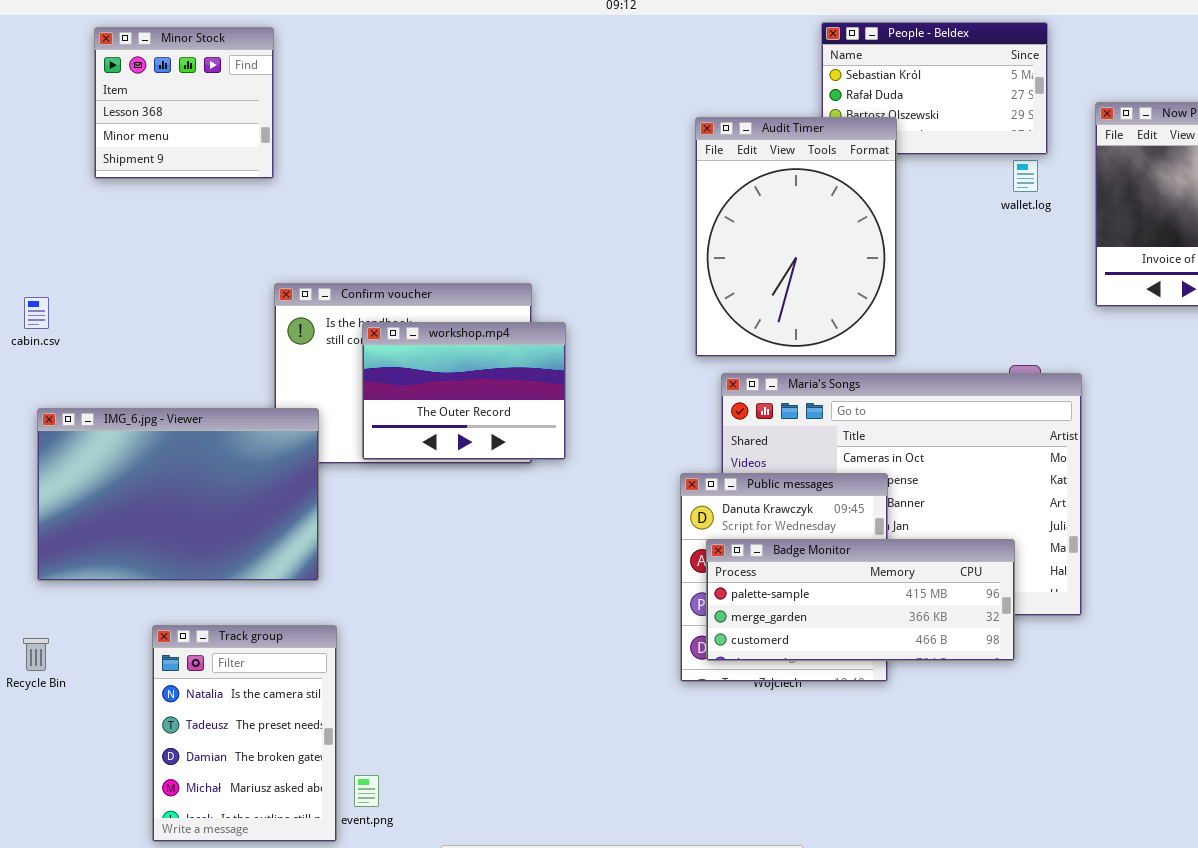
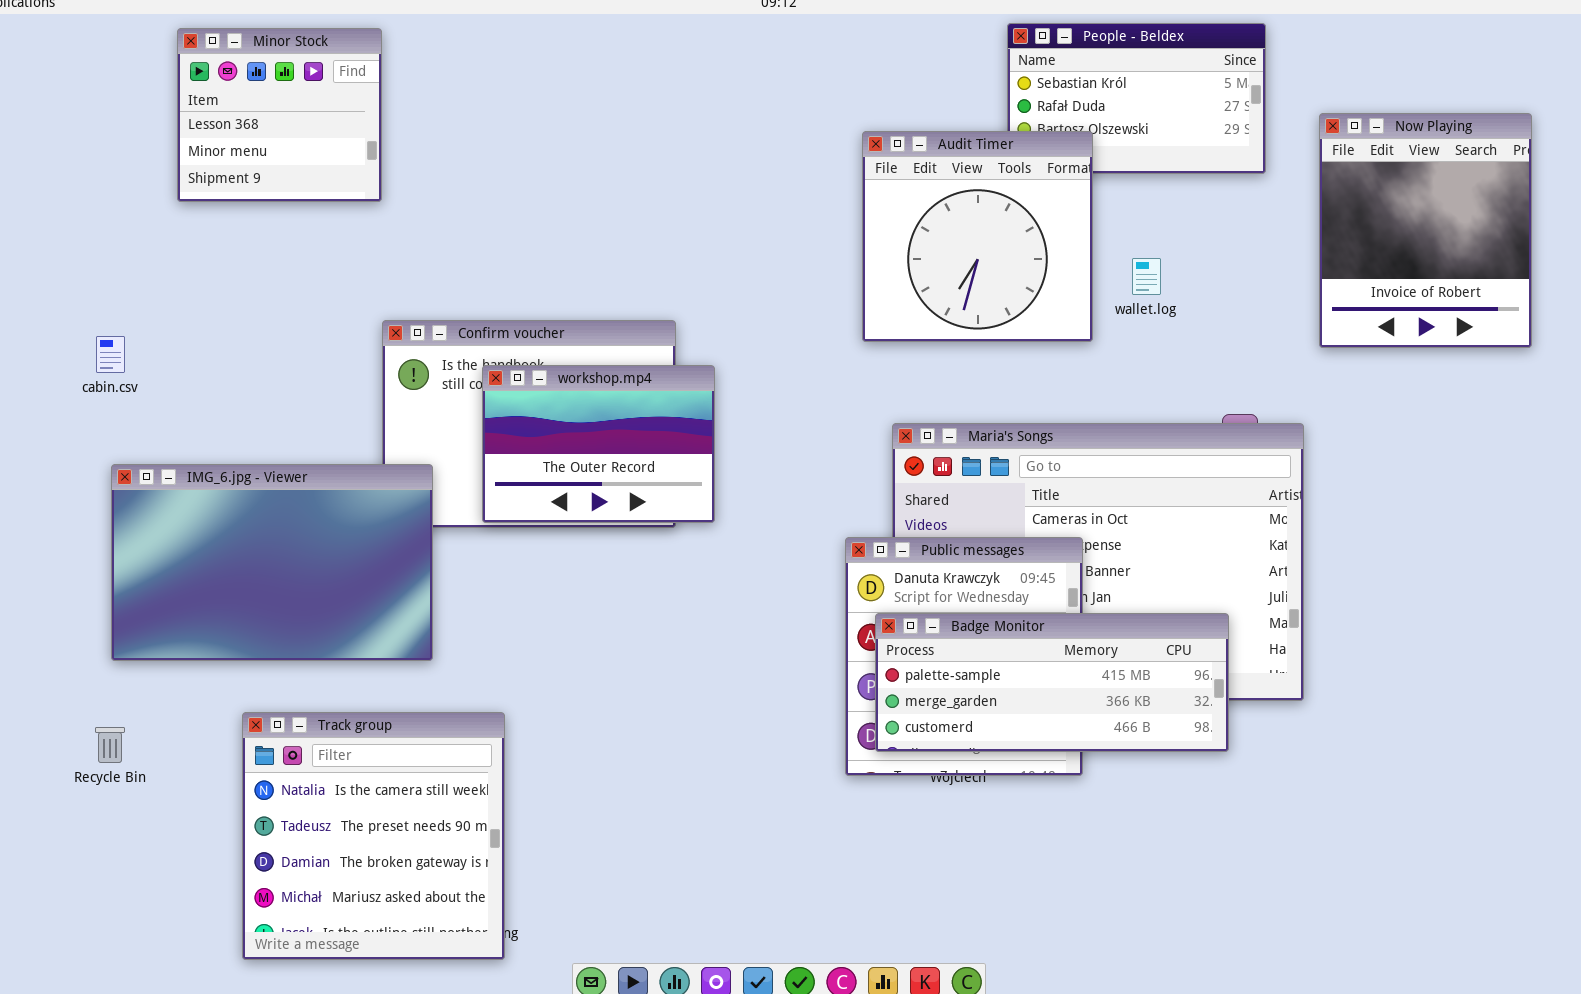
Audit Timer: [695,117,897,357] -> [862,131,1093,342], resized
wallet.log: [1013,160,1038,192] -> [1132,258,1161,295], moved
Track group: [152,625,337,842] -> [242,712,505,960], resized

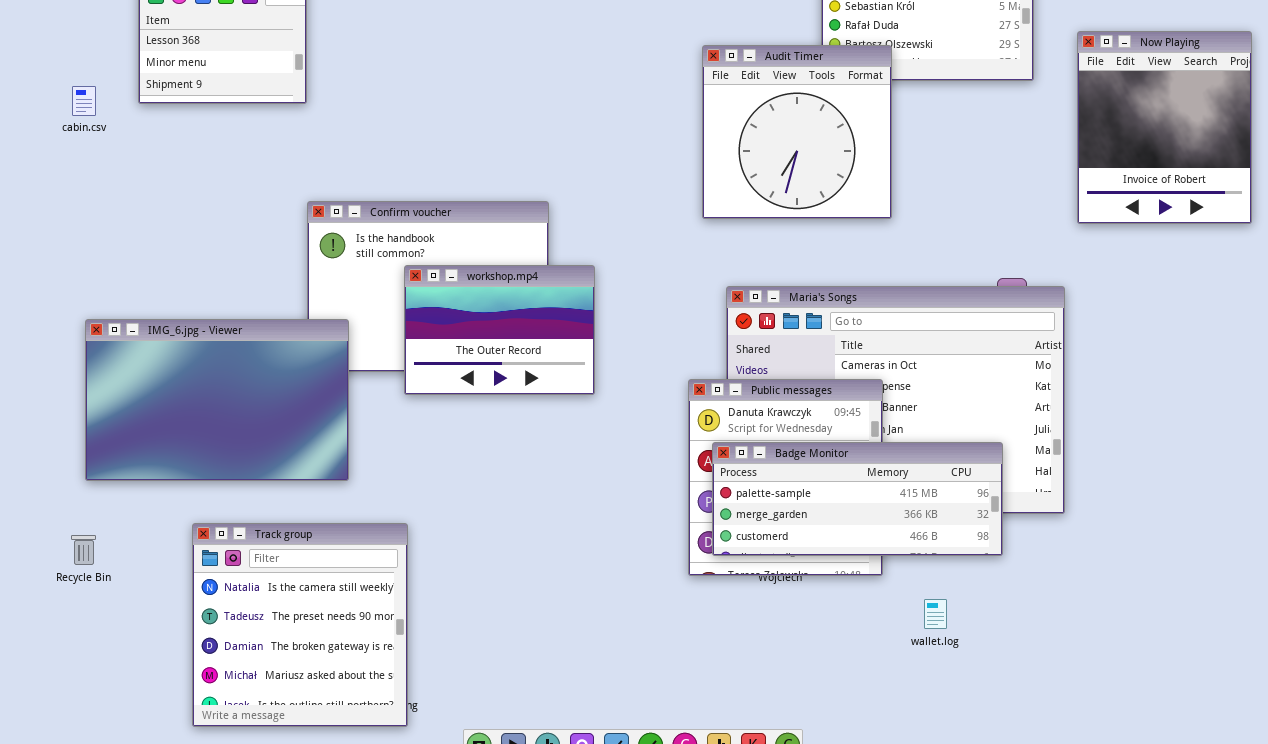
wallet.log: [1132,258,1161,295] -> [924,599,947,629], moved
cabin.csv: [96,336,125,373] -> [72,86,96,116], moved
workshop.mp4: [482,365,715,523] -> [404,265,595,395], moved

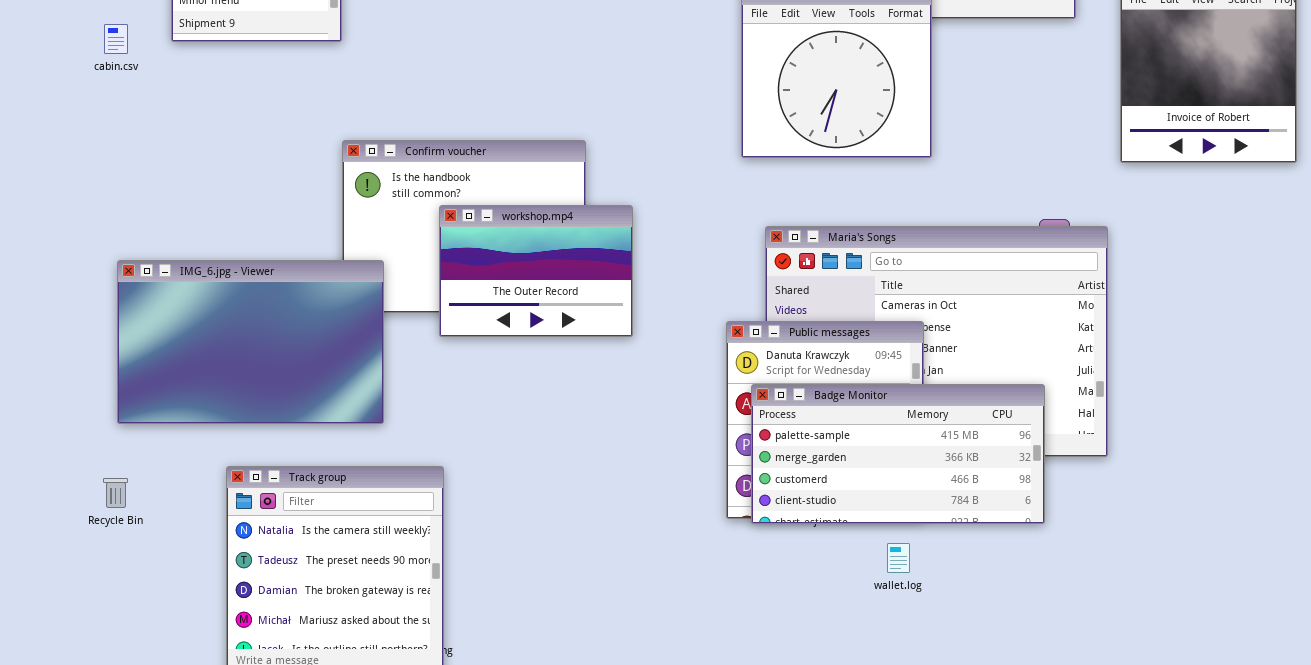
Badge Monitor: [712,442,1003,556] -> [751,384,1045,524], resized
wallet.log: [924,599,947,629] -> [887,543,910,573], moved

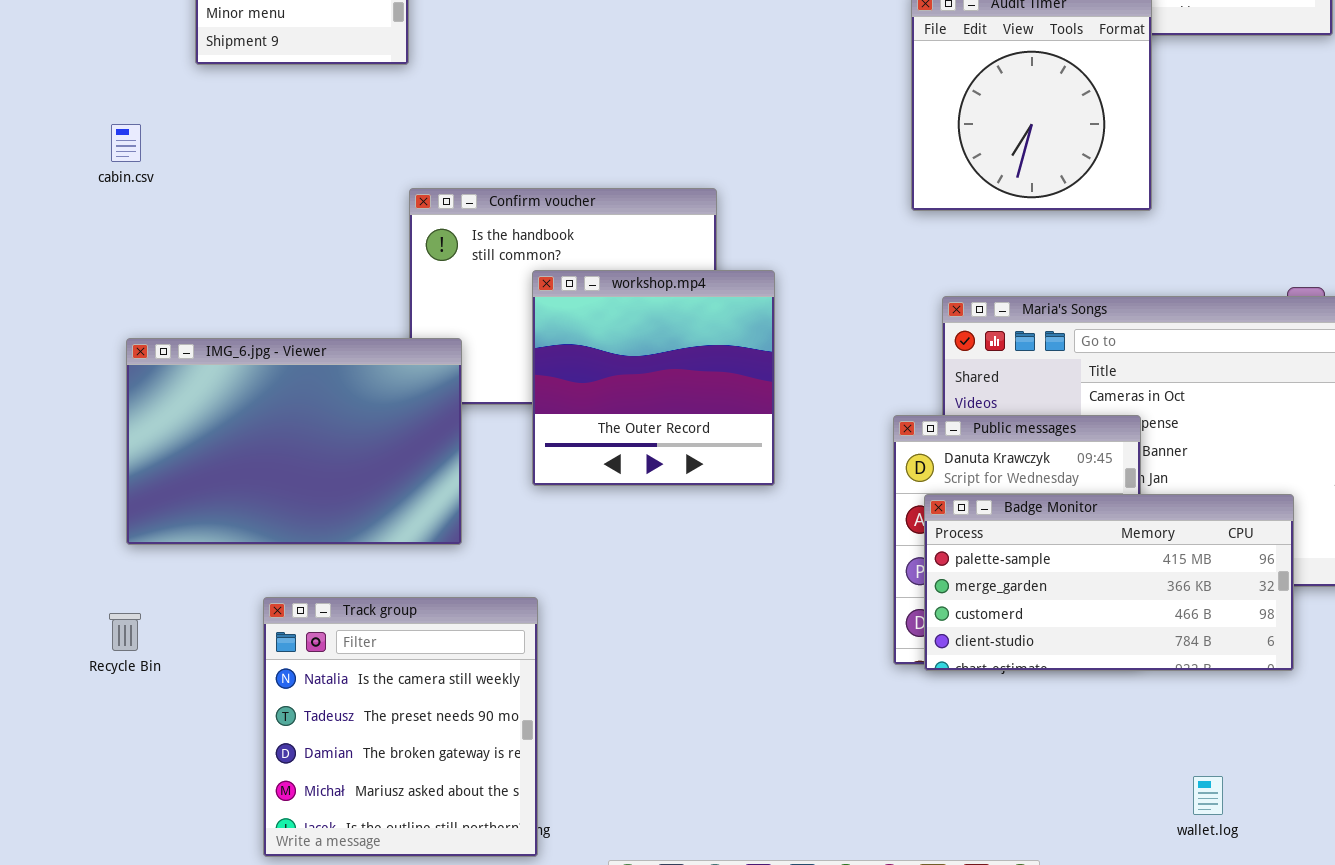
cabin.csv: [104,24,128,54] -> [111,124,141,162], moved
workshop.mp4: [439,205,633,337] -> [532,270,775,486], resized
wallet.log: [887,543,910,573] -> [1193,776,1223,815], moved

